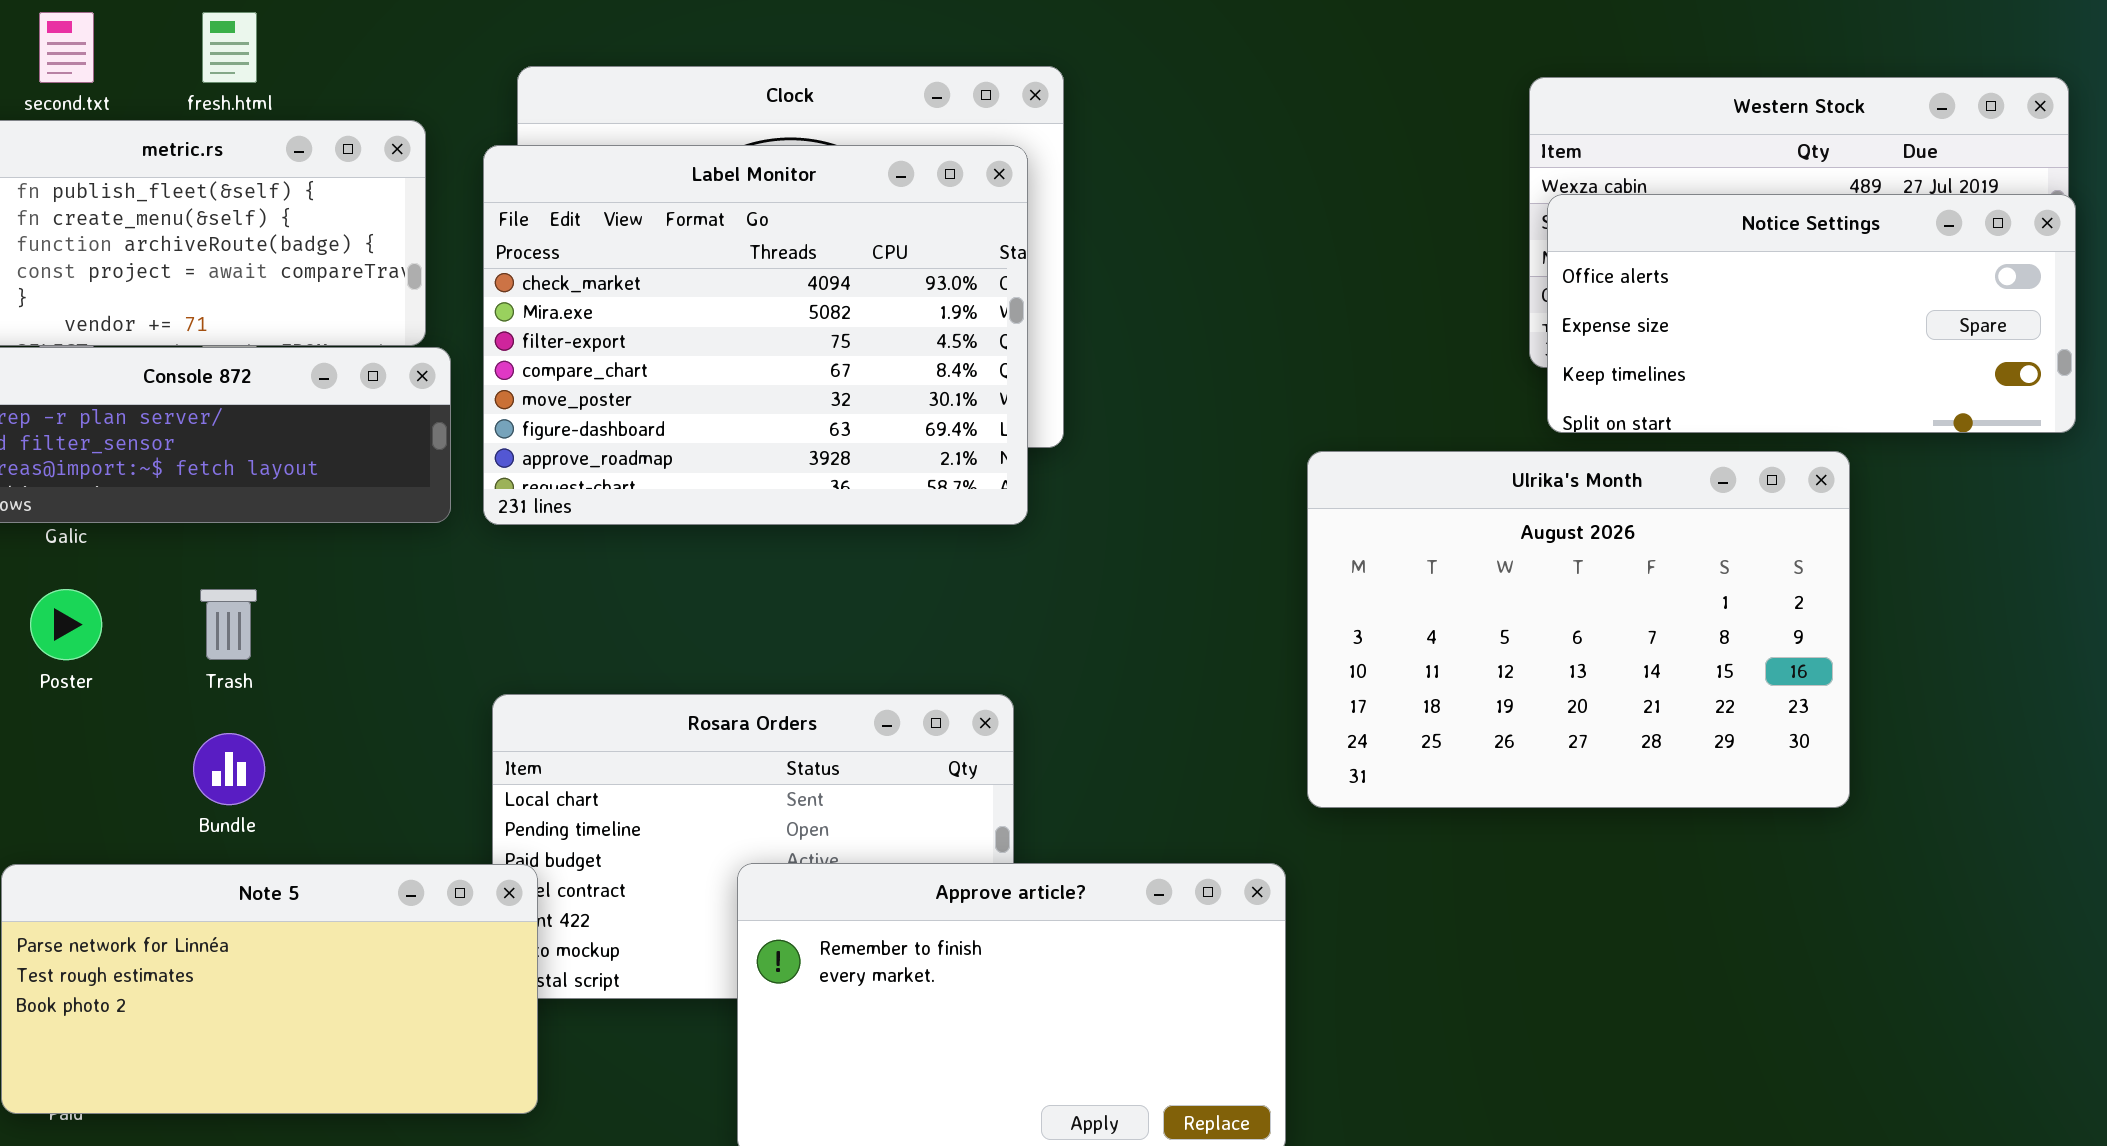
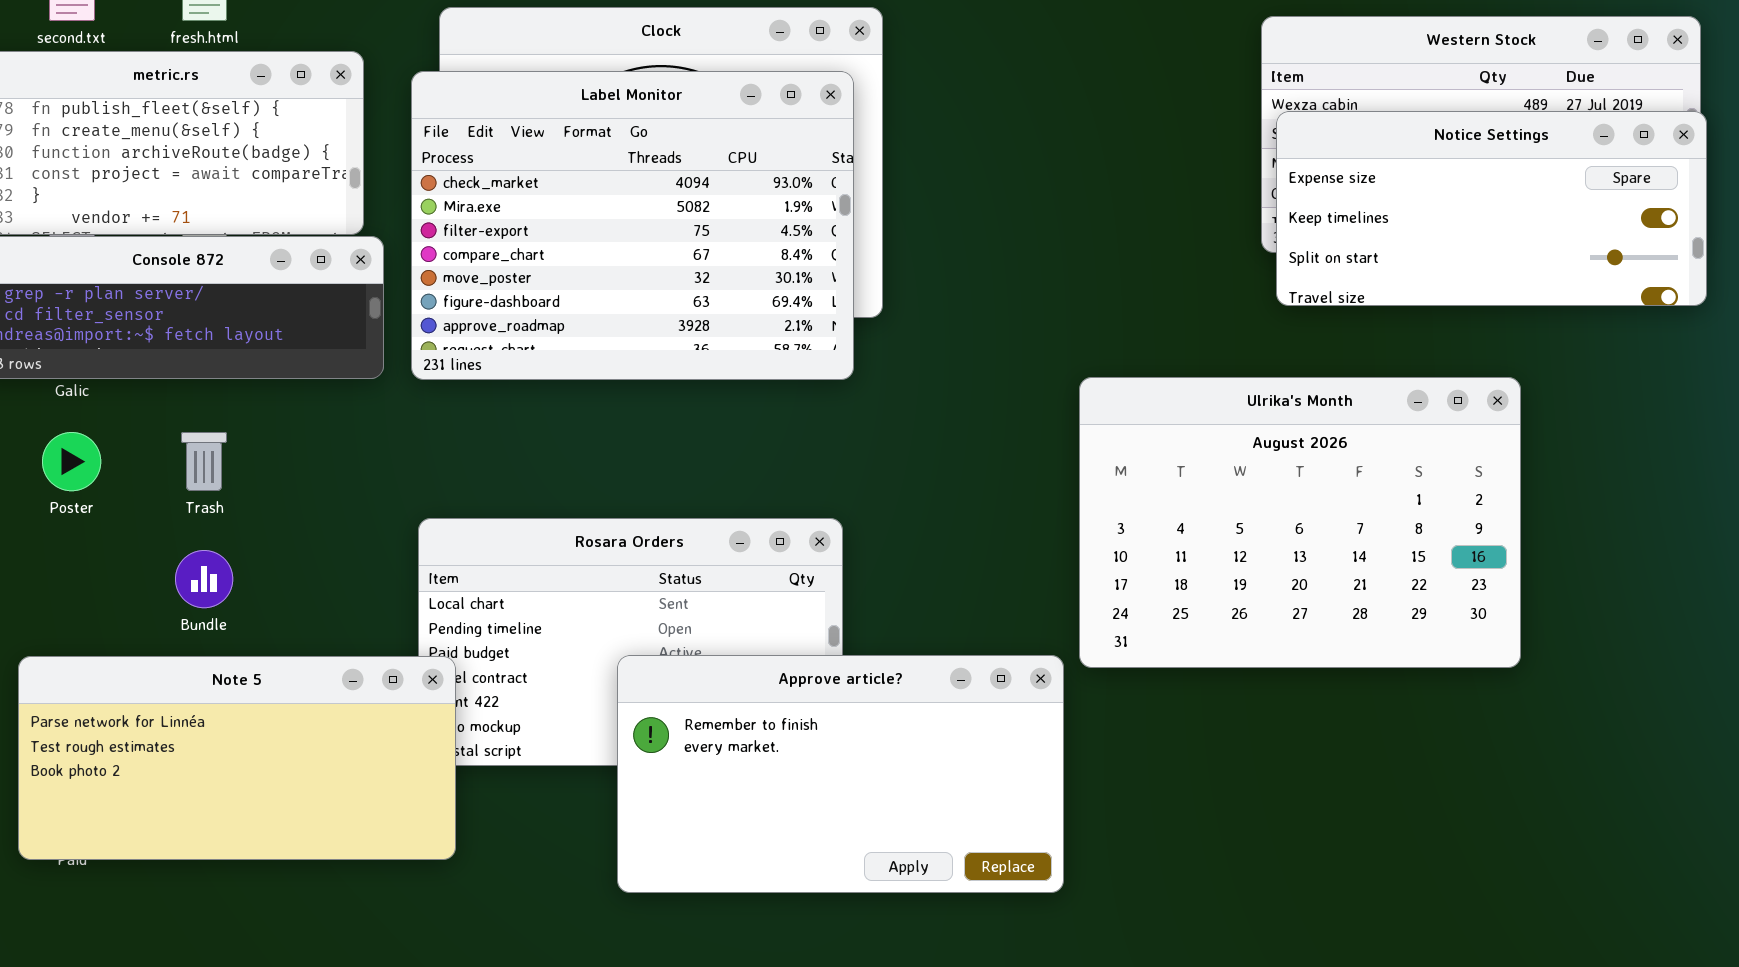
Notice Settings: [1547,194,2076,433] -> [1276,111,1707,306], scrolled down 1 row
Ulrika's Month: [1307,451,1850,808] -> [1079,377,1521,668], moved

